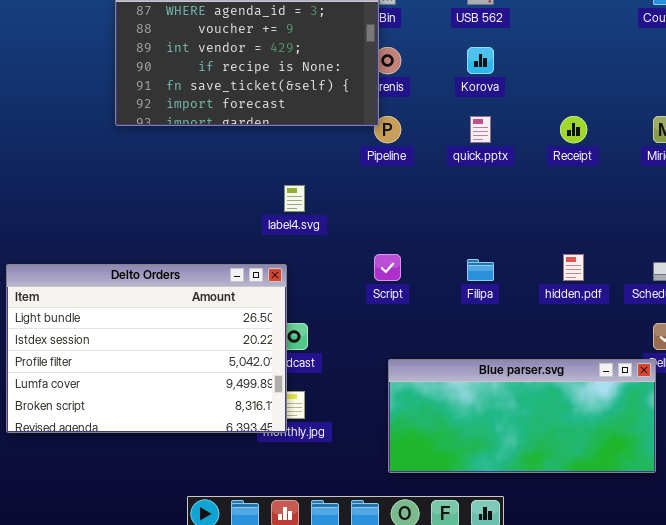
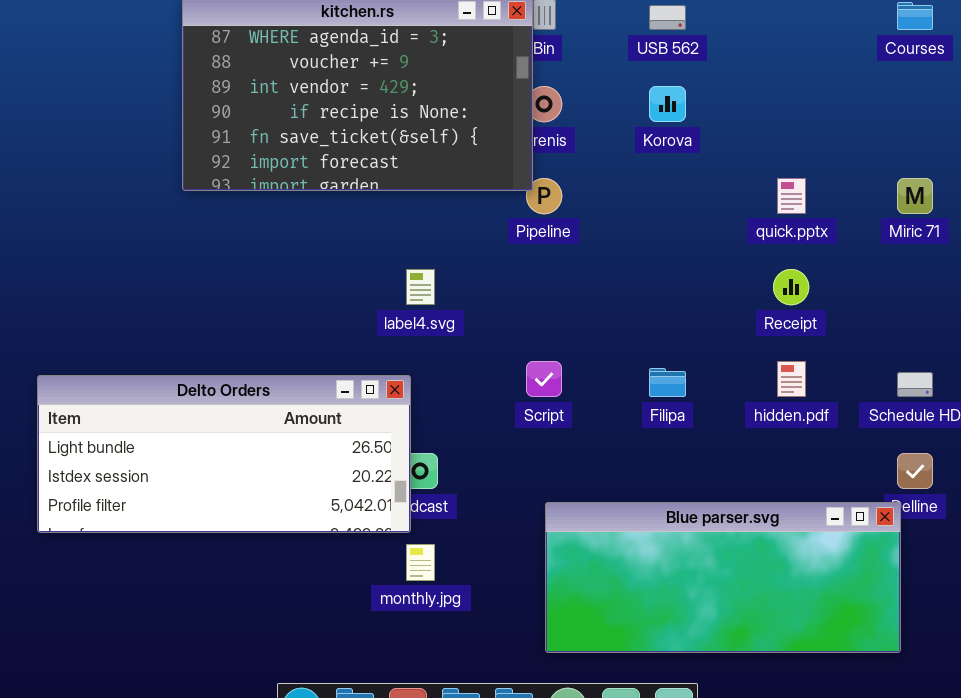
quick.pptx: [470,116,491,143] -> [777,178,806,214], moved
Receipt: [560,116,587,143] -> [773,269,809,305], moved
Delto Orders: [6,264,287,433] -> [37,375,411,533], resized

